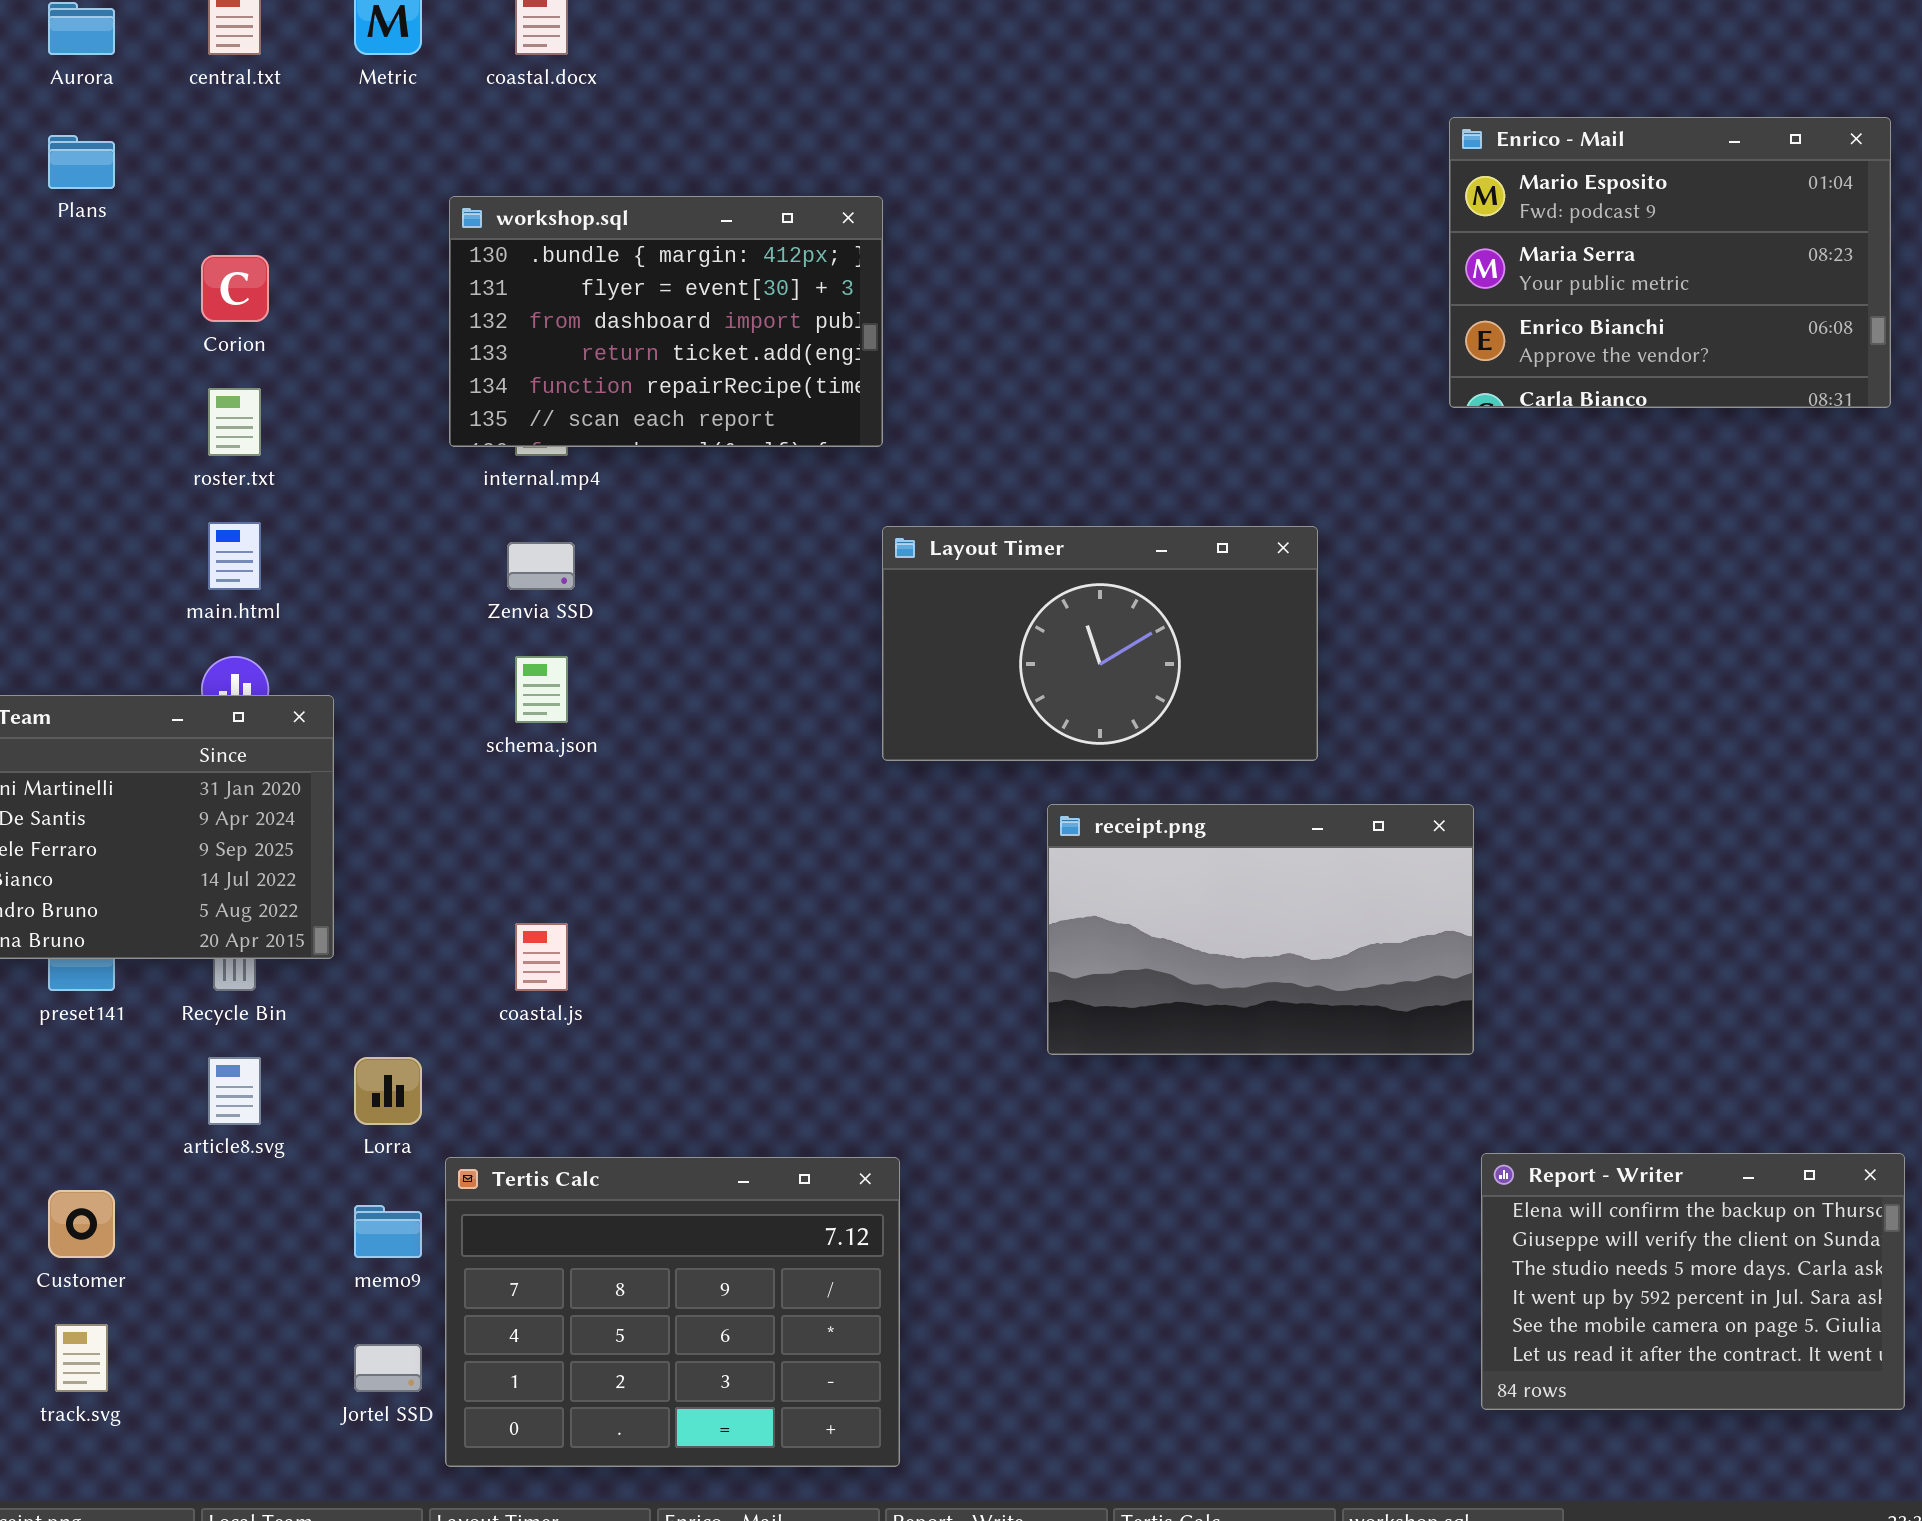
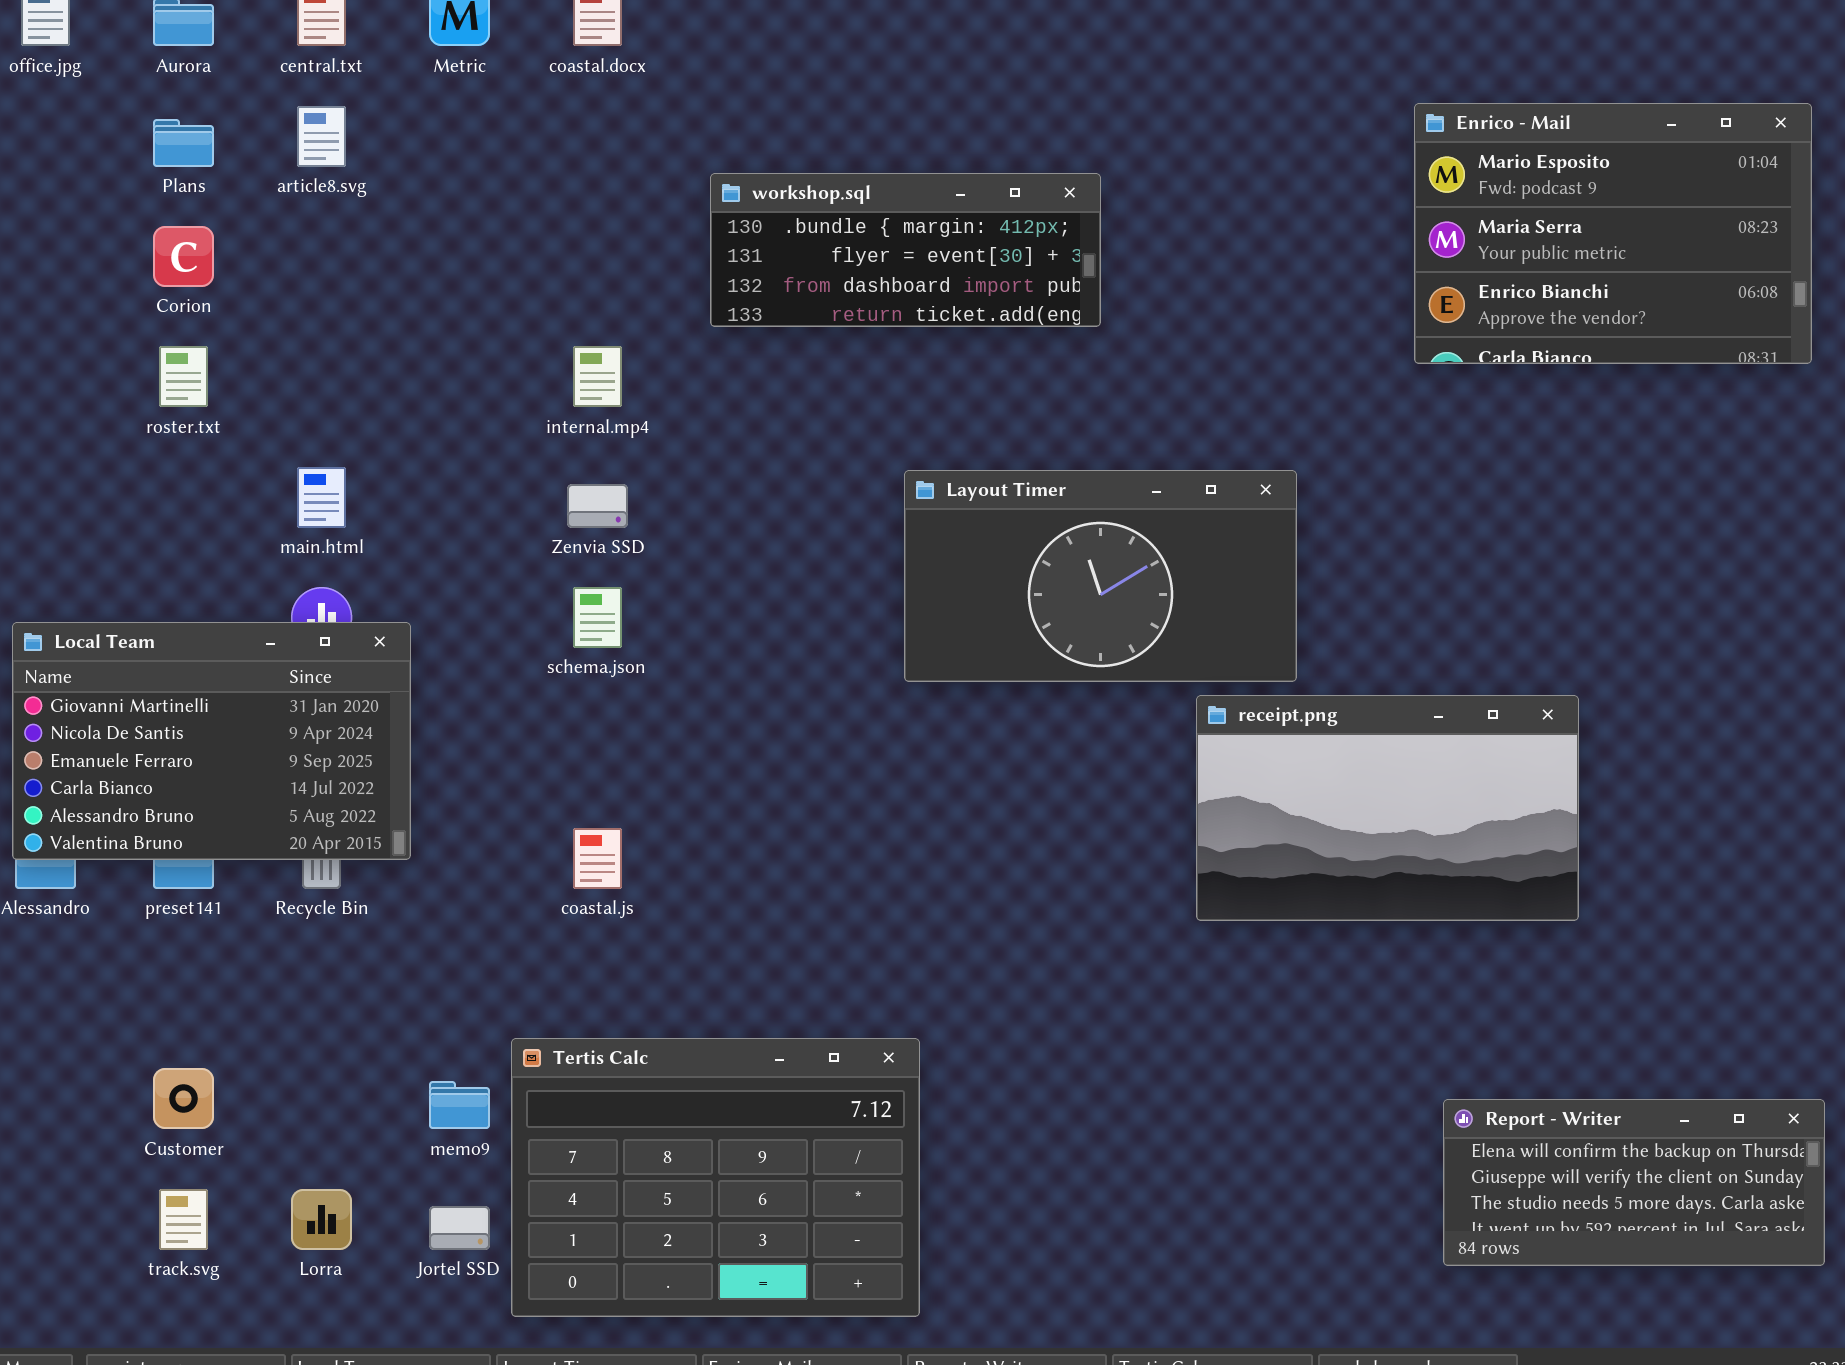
workshop.sql: [449,196,883,447] -> [710,173,1101,327], moved, resized
Corion: [201,255,269,322] -> [153,226,214,287], moved
roster.txt: [208,388,261,456] -> [159,346,208,407], moved
receipt.png: [1047,804,1474,1055] -> [1196,695,1579,921], moved
article8.svg: [208,1057,261,1125] -> [297,106,346,167], moved
Lorra: [354,1057,422,1125] -> [291,1189,352,1250], moved
Report - Writer: [1481,1153,1905,1410] -> [1443,1099,1825,1266], resized

